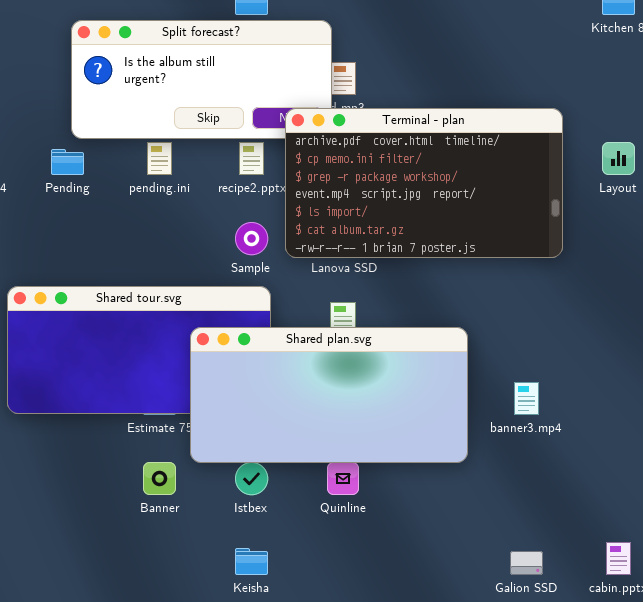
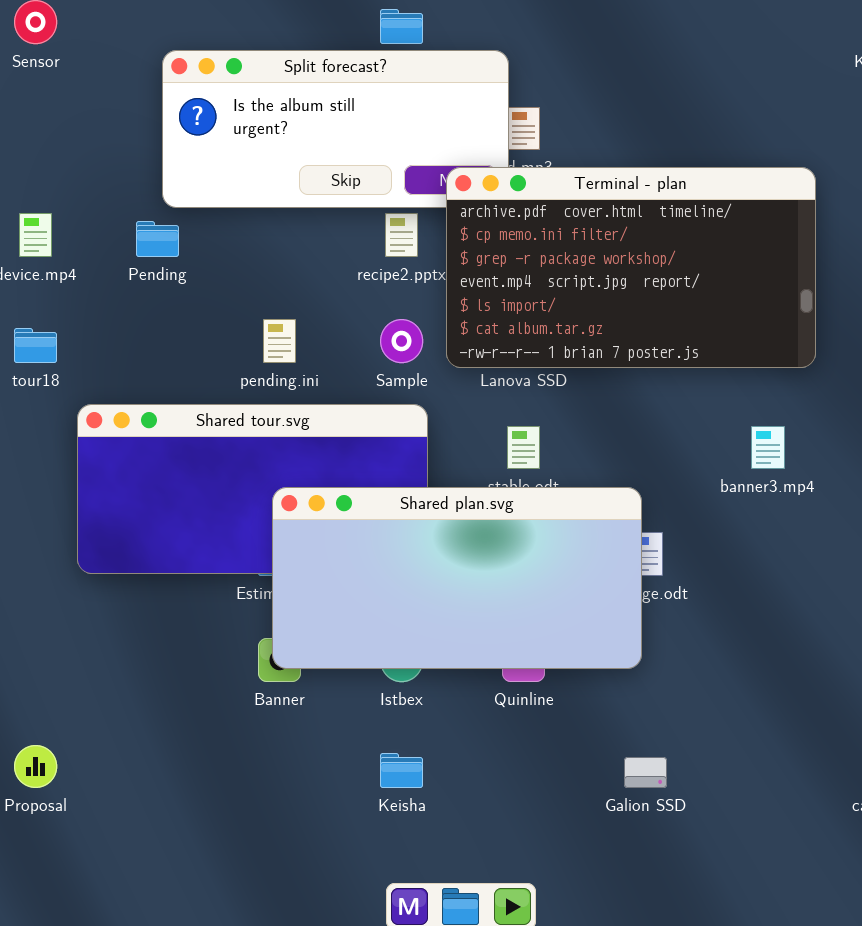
pending.ini: [147,142,172,175] -> [263,319,296,363], moved
Shared plan.svg: [190,327,468,463] -> [272,487,642,669], moved
banner3.mp4: [514,382,539,415] -> [751,426,785,469], moved
Galion SSD: [510,551,543,575] -> [624,757,667,788], moved

